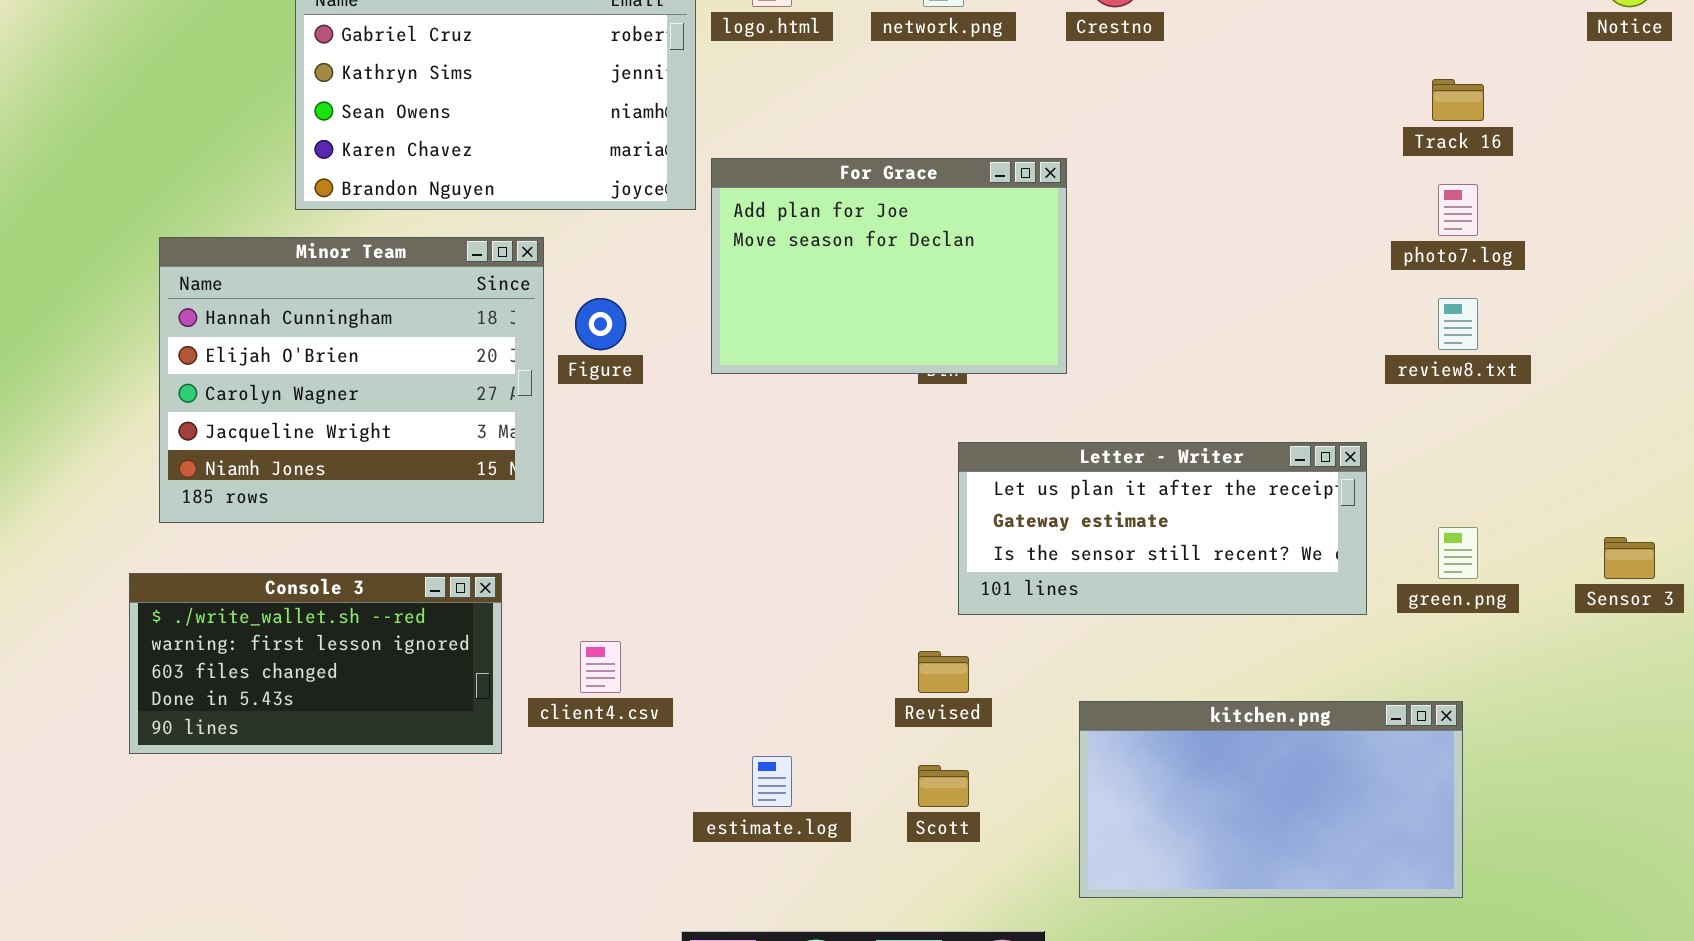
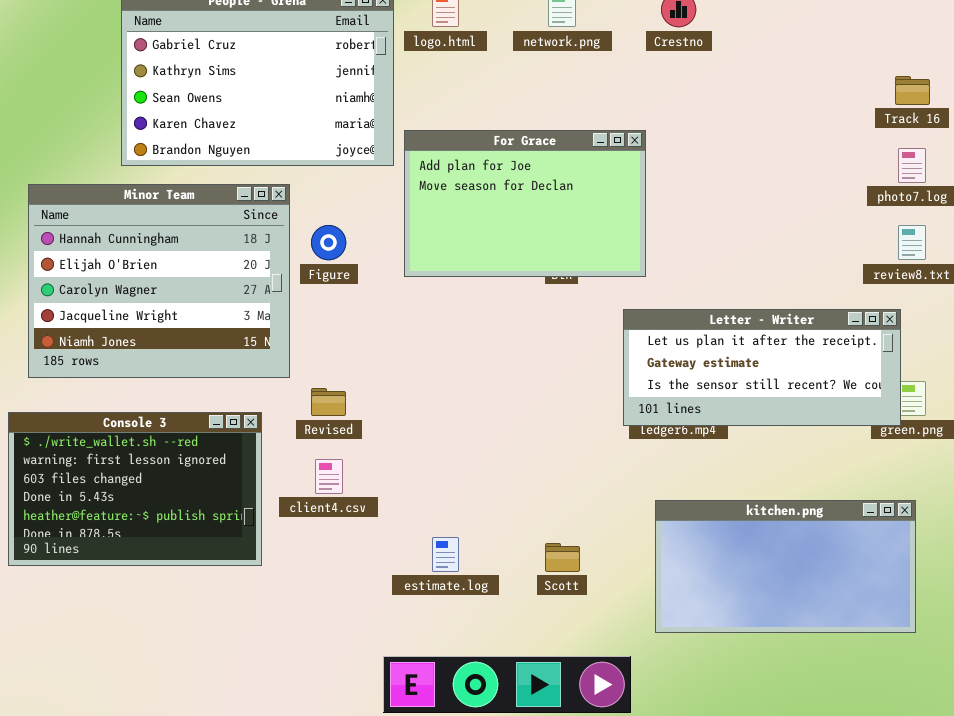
Letter - Writer: [958,442,1367,615] -> [623,309,901,426], moved
Console 3: [129,573,502,754] -> [8,412,262,566], resized
Revised: [918,651,969,693] -> [311,388,346,416], moved

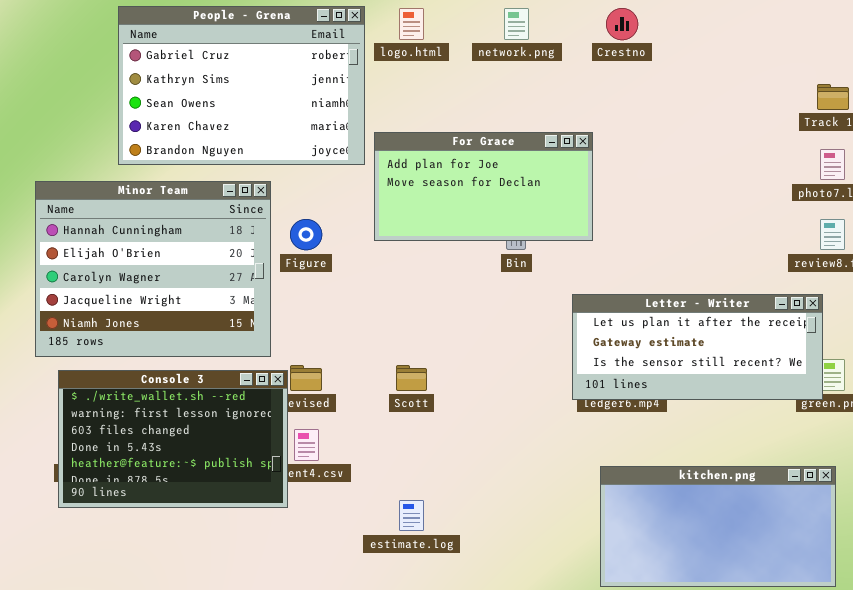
For Grace: [404,130,646,277] -> [374,132,593,241], resized
Console 3: [8,412,262,566] -> [58,370,288,508], moved
Scott: [545,543,580,572] -> [396,365,427,391], moved

